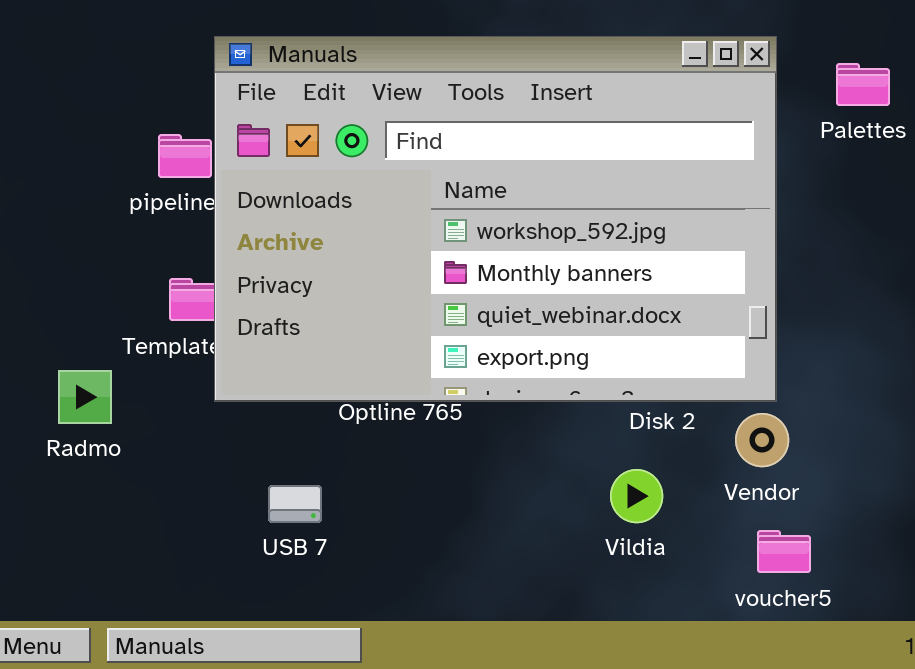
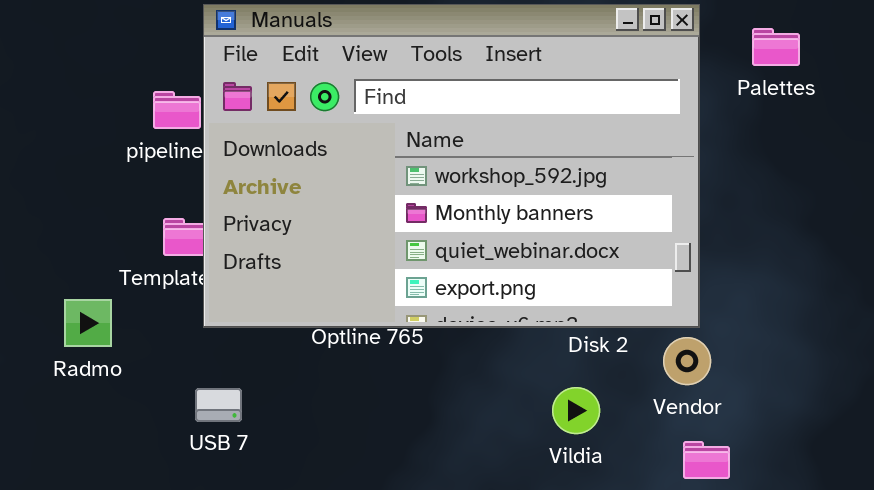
USB 7: [268,485,322,523] -> [195,388,242,422], moved

